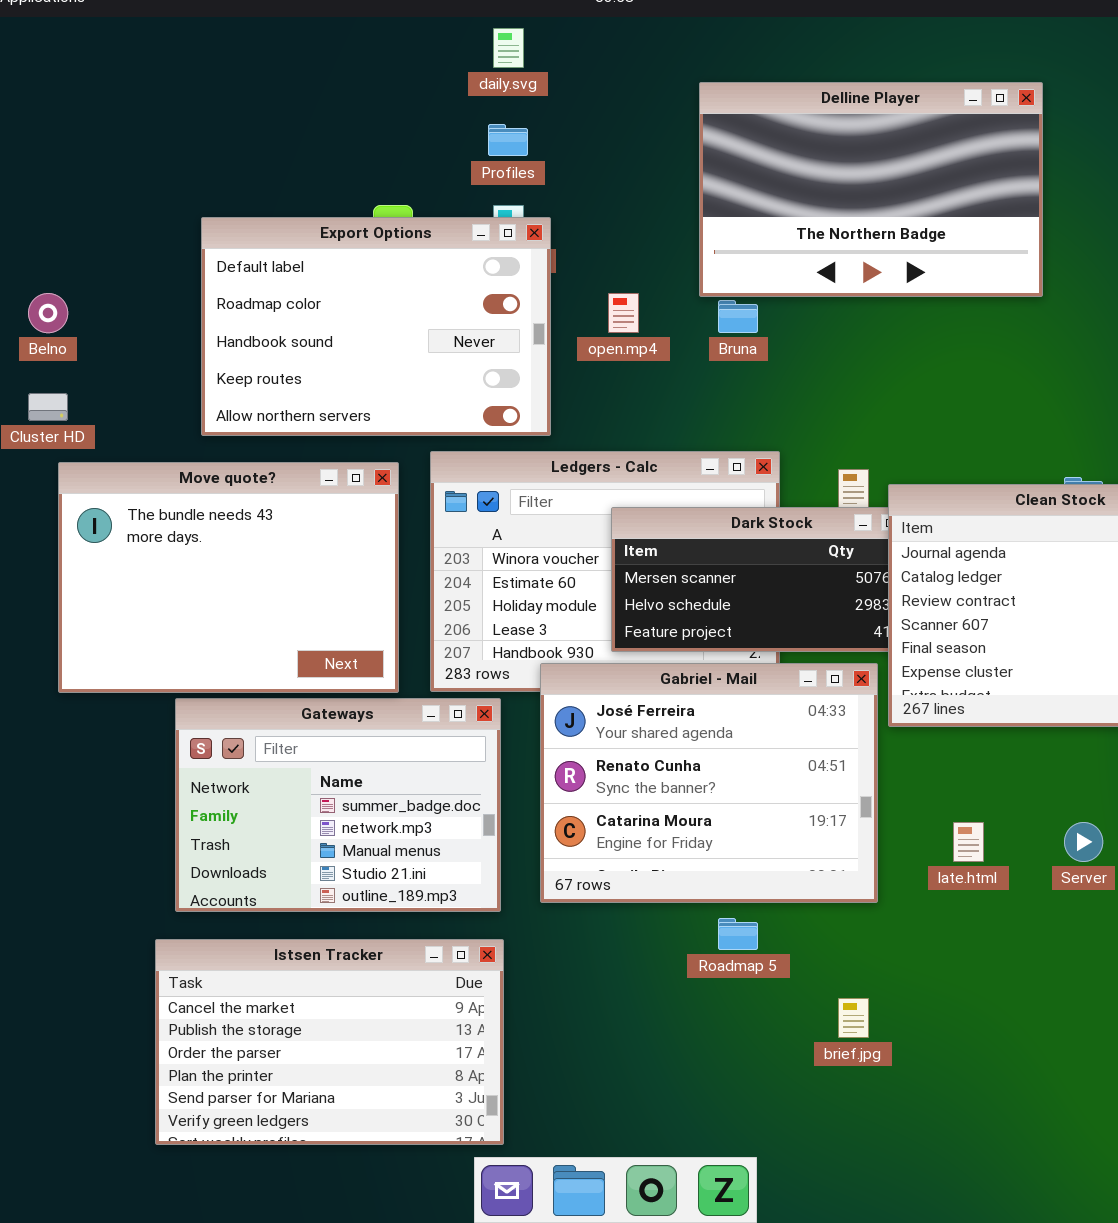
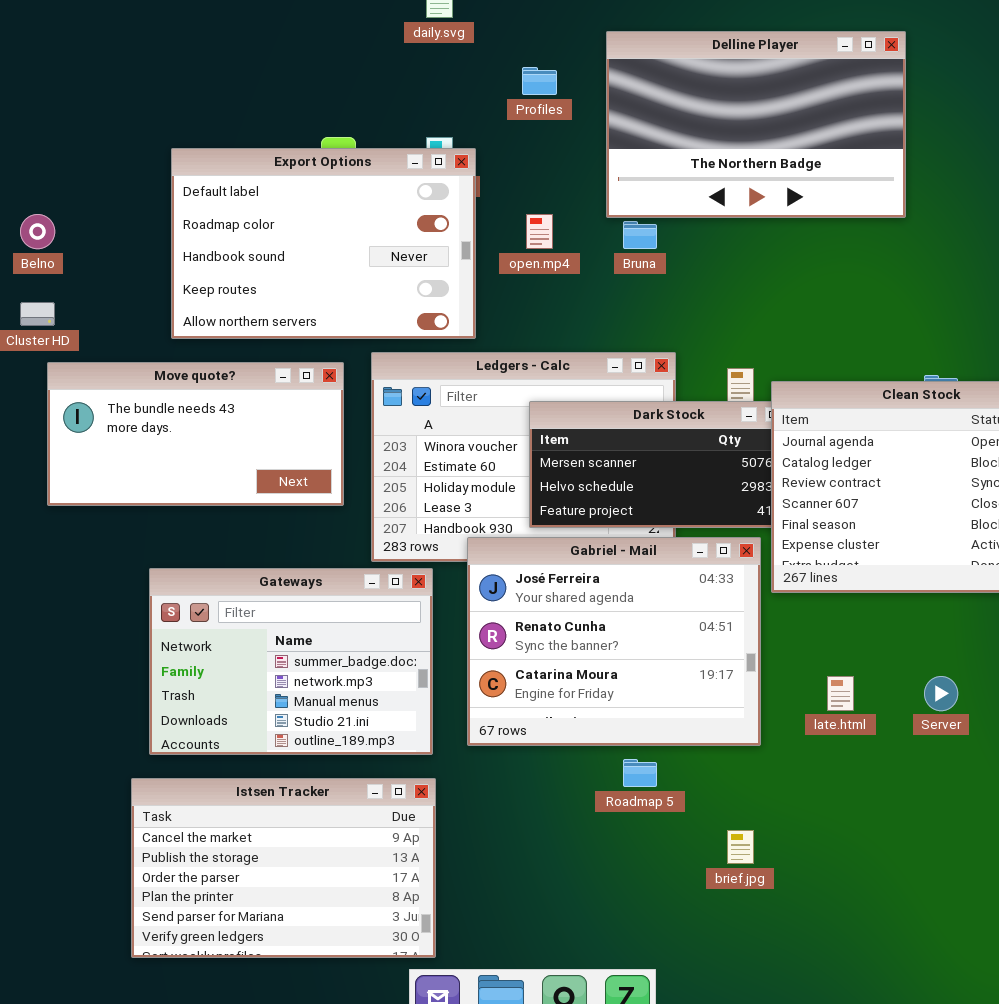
Profiles: [488,124,528,156] -> [522,67,557,95], moved
Move quote?: [58,462,399,693] -> [47,362,344,506], resized

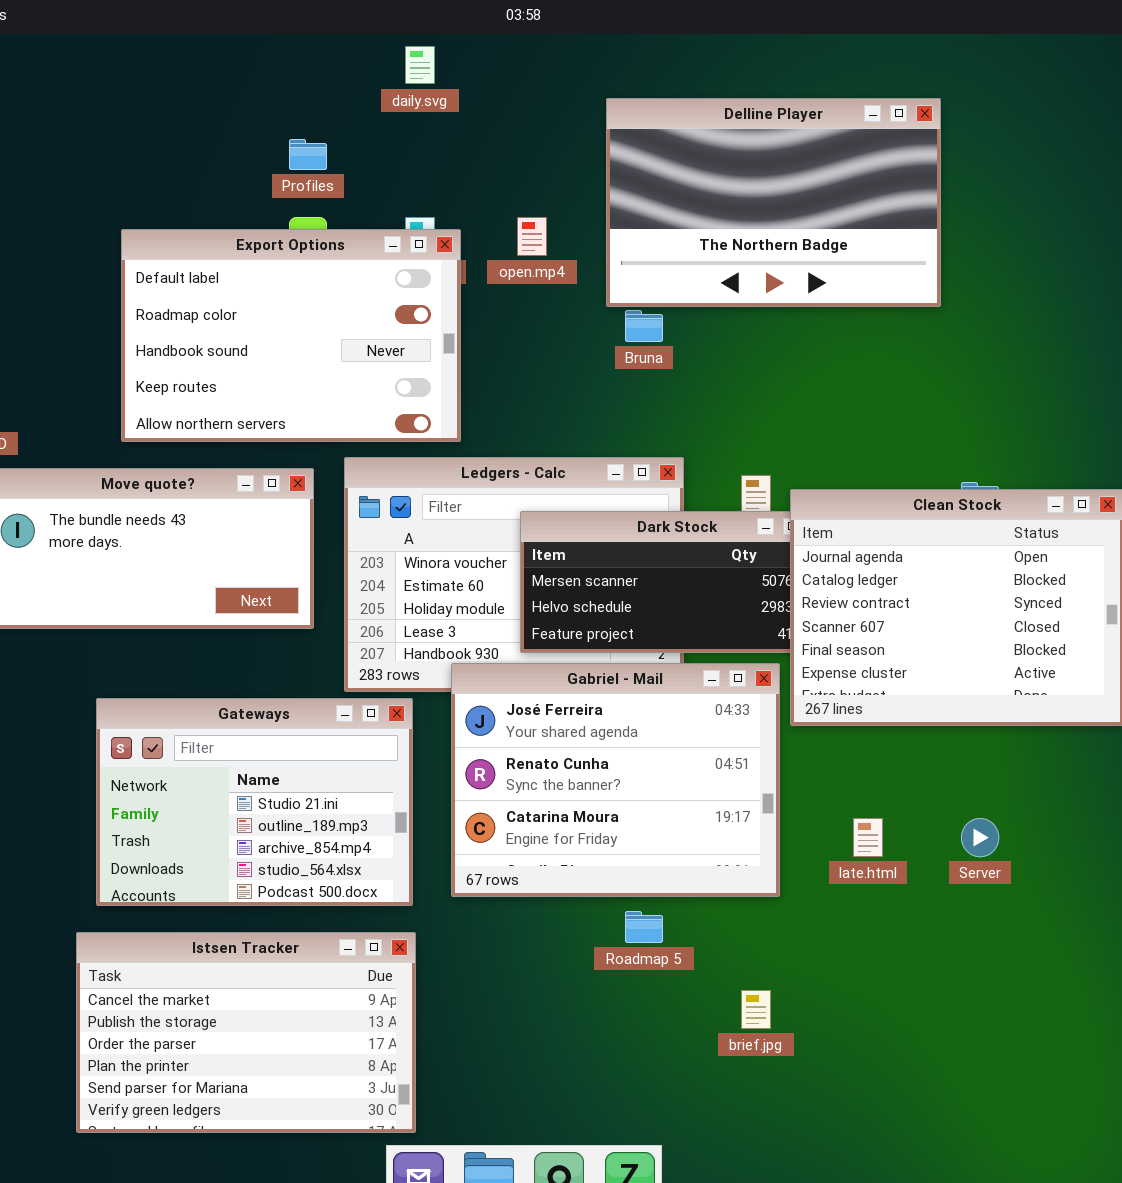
Profiles: [522,67,557,95] -> [289,139,327,170], moved
open.mp4: [526,214,553,249] -> [517,217,547,256], moved
Gateways: [149,568,433,755] -> [96,698,413,906], scrolled down 3 rows

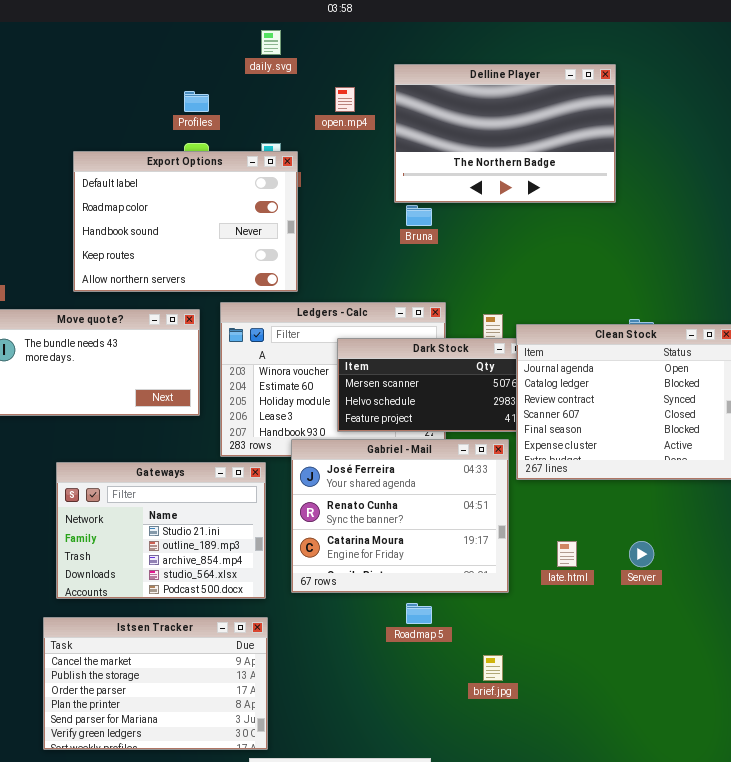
open.mp4: [517,217,547,256] -> [335,87,355,112], moved

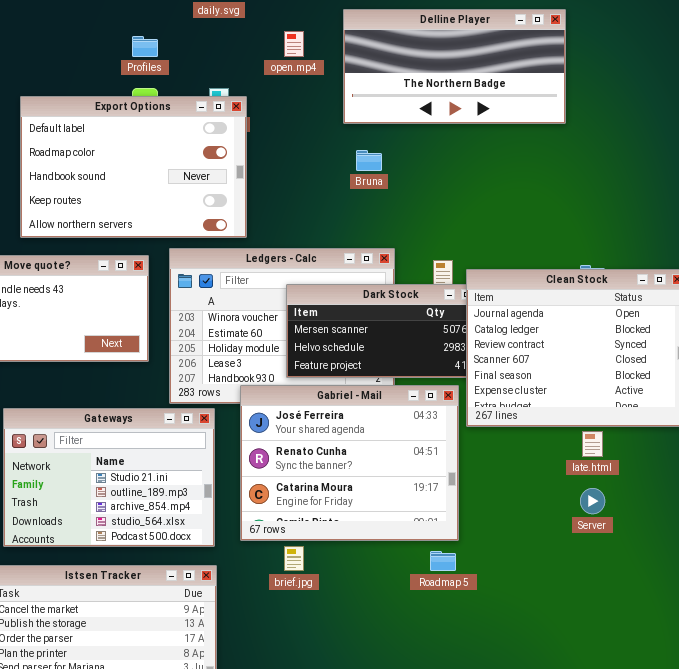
Delline Player: [394,64,616,203] -> [343,9,566,124], resized
late.html: [557,541,577,567] -> [582,431,603,457], moved
Roadmap 5: [406,603,432,624] -> [430,551,456,571], moved
brief.jpg: [483,655,503,681] -> [284,546,304,571], moved

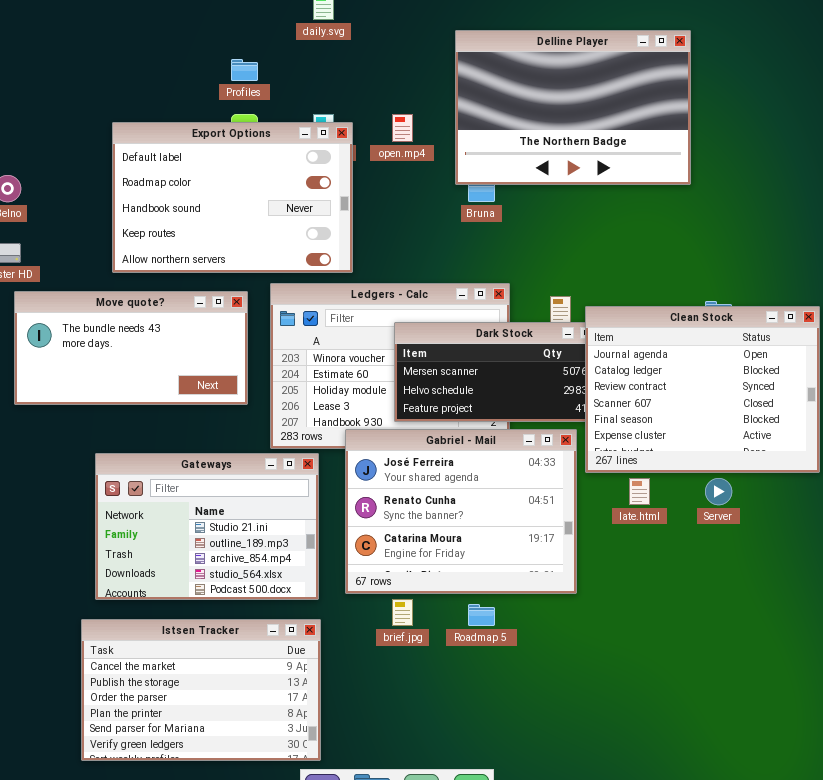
Delline Player: [343,9,566,124] -> [455,30,691,185], resized
open.mp4: [284,31,304,57] -> [392,114,413,142], moved
late.html: [582,431,603,457] -> [629,478,650,505], moved
Server: [580,488,605,514] -> [705,478,732,505], moved
Roadmap 5: [430,551,456,571] -> [468,604,495,626], moved

